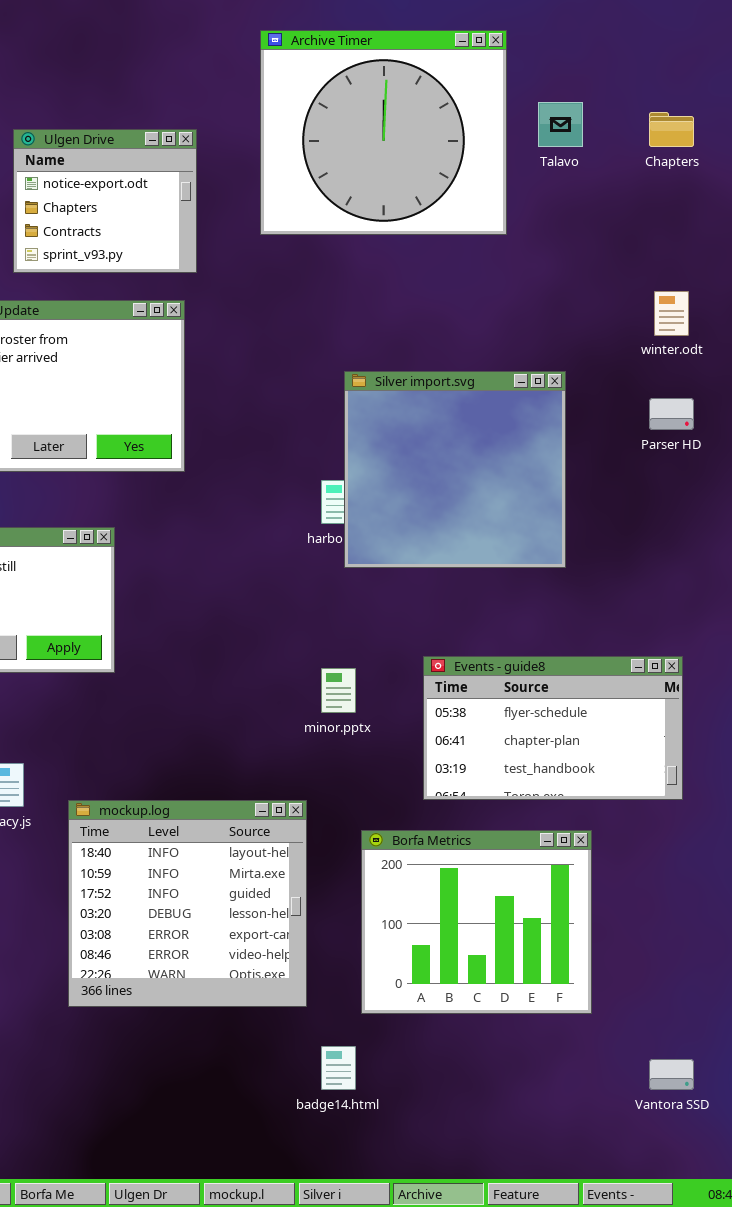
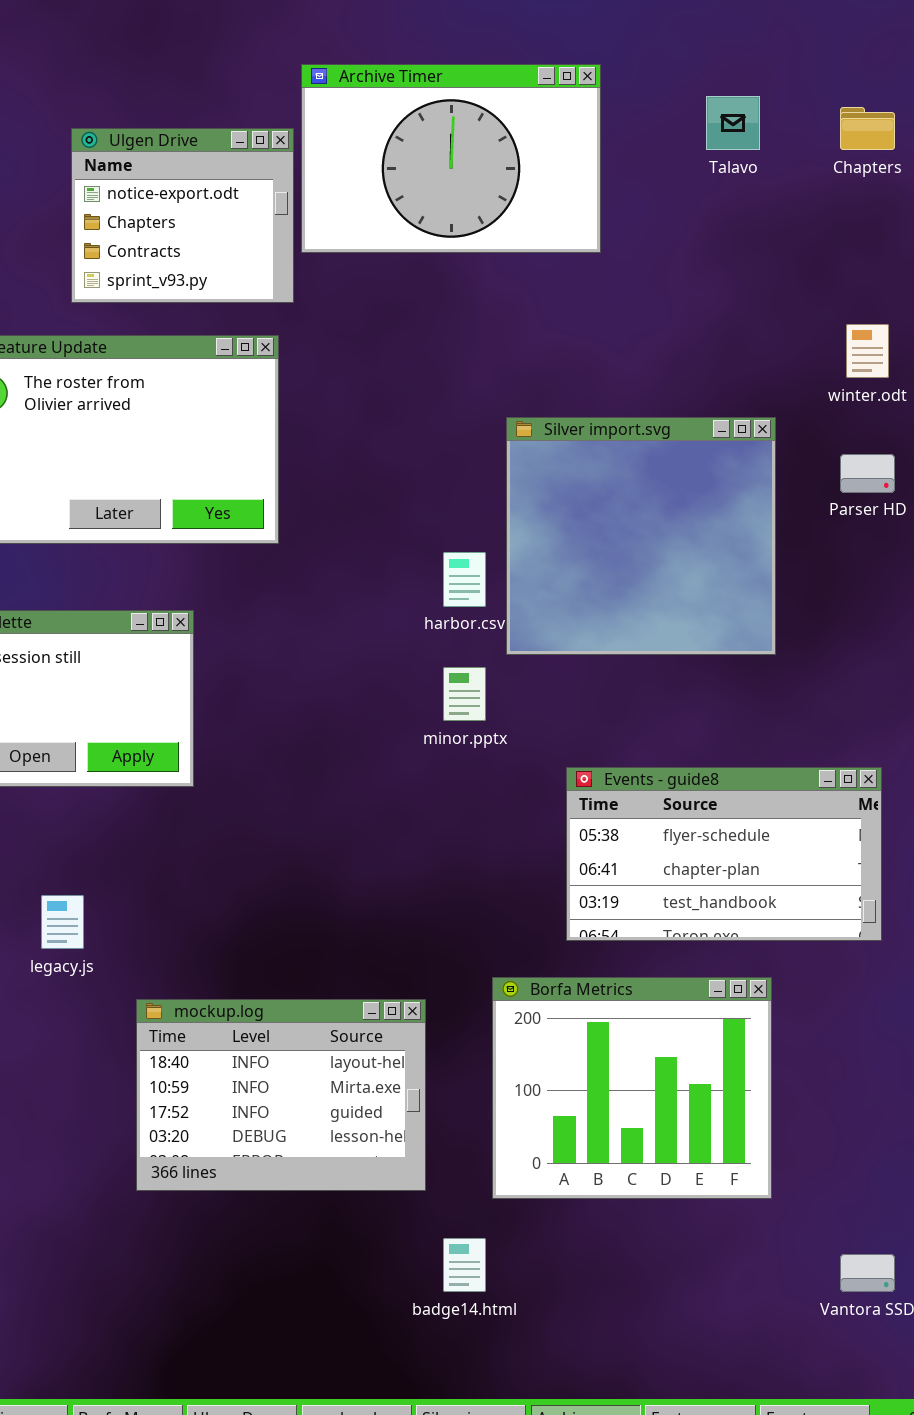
Archive Timer: [260,30,507,235] -> [301,64,601,253], moved, resized
Silver import.svg: [344,371,566,568] -> [506,417,776,655], moved
minor.pptx: [321,668,356,713] -> [443,667,486,721], moved
mockup.log: [68,800,307,1007] -> [136,999,426,1191], resized

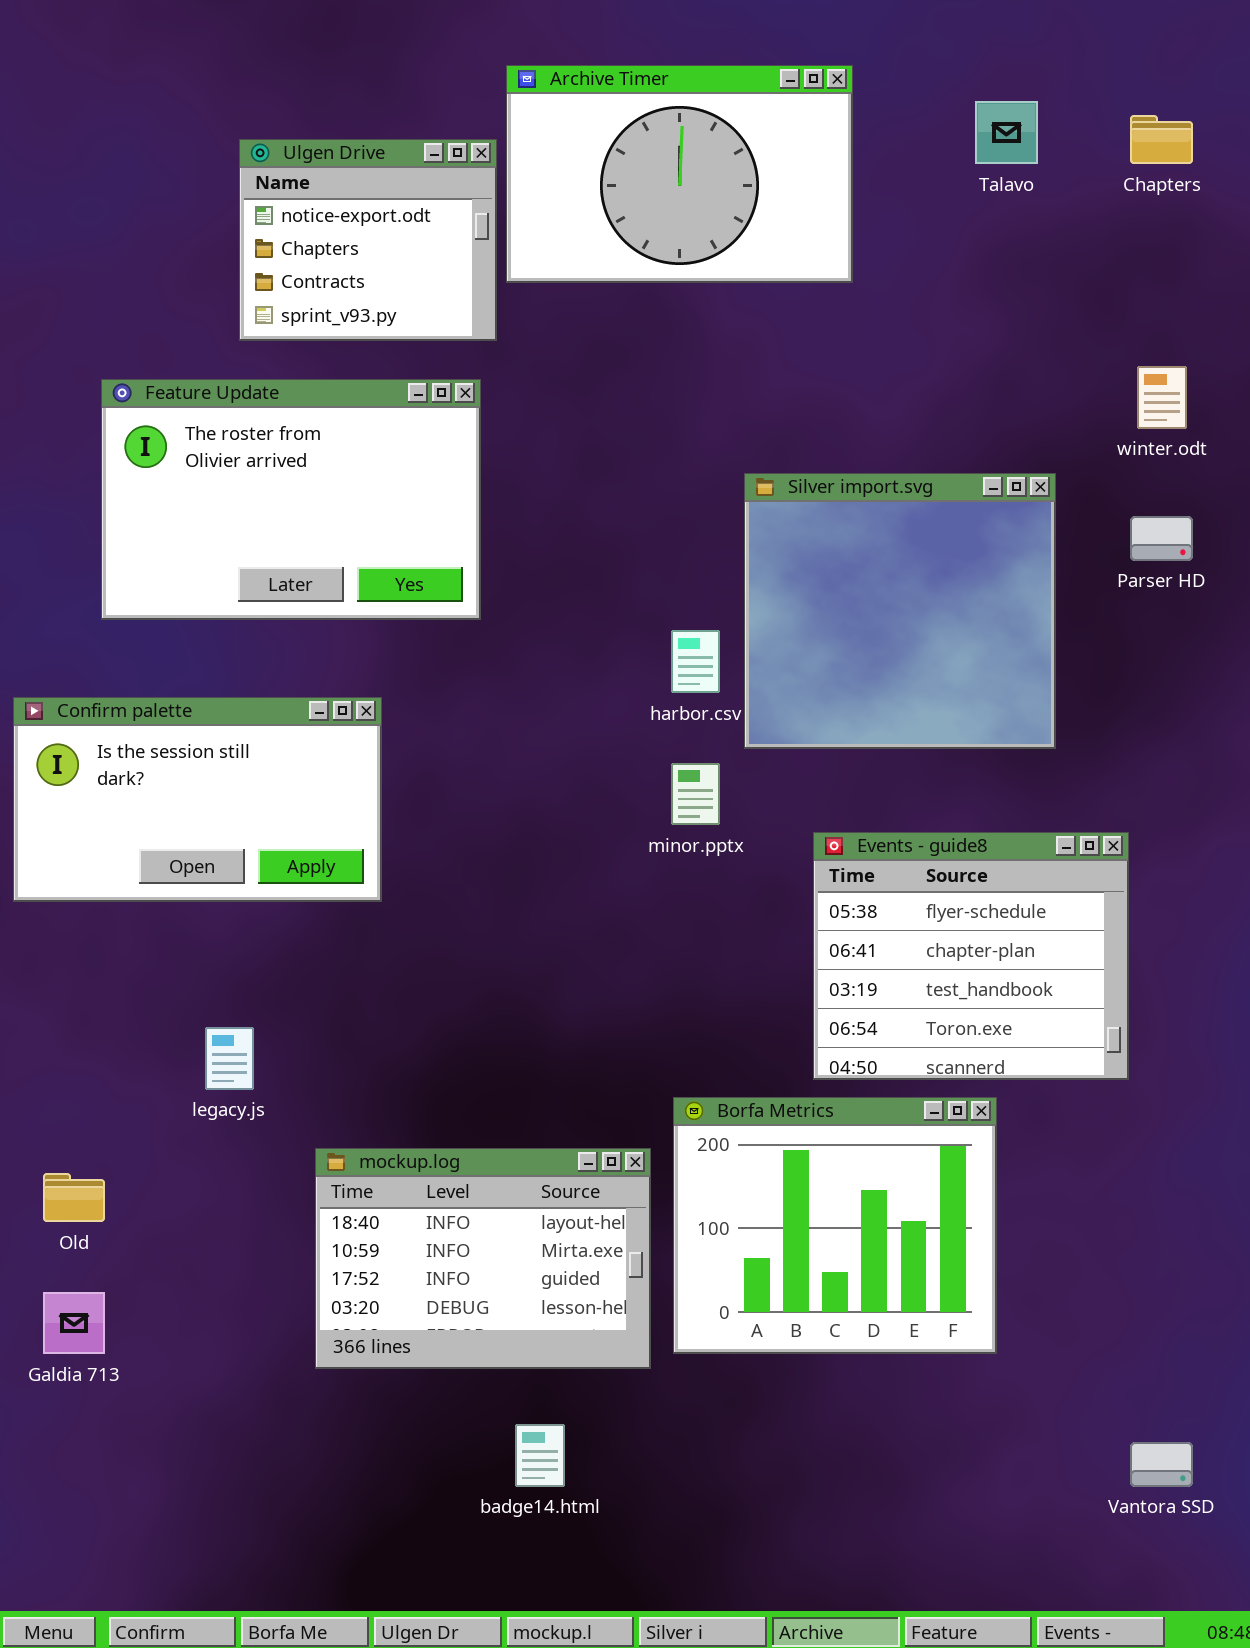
Events - guide8: [566,767,882,941] -> [813,832,1129,1080], resized
Borfa Metrics: [492,977,772,1199] -> [673,1097,997,1354], moved
badge14.html: [443,1238,486,1292] -> [515,1424,565,1487], moved

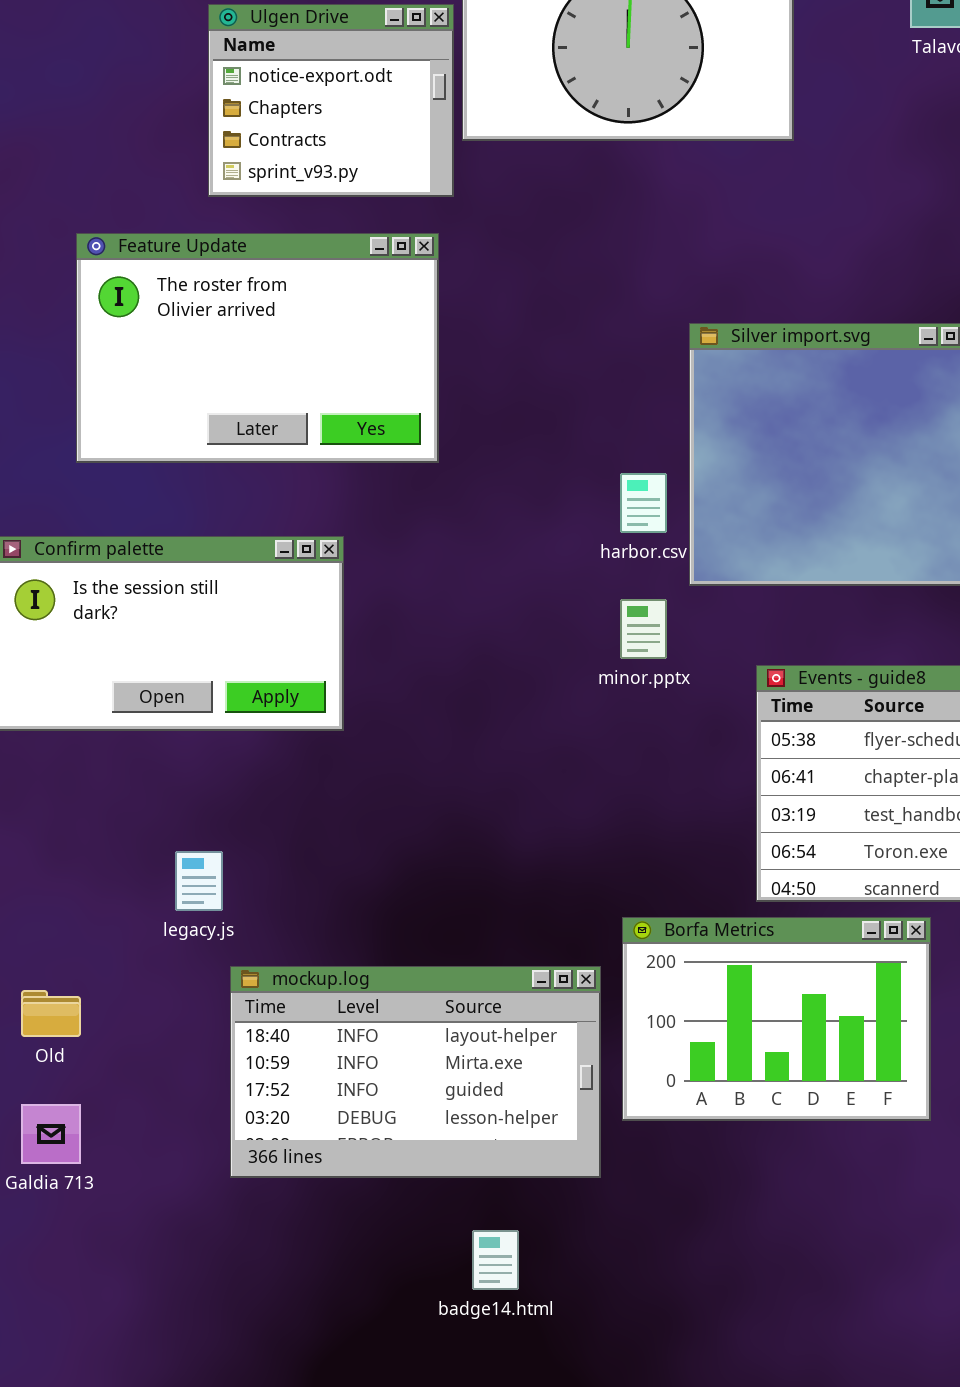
Borfa Metrics: [673,1097,997,1354] -> [622,917,931,1121], resized
mockup.log: [315,1148,651,1369] -> [230,966,601,1178], resized

